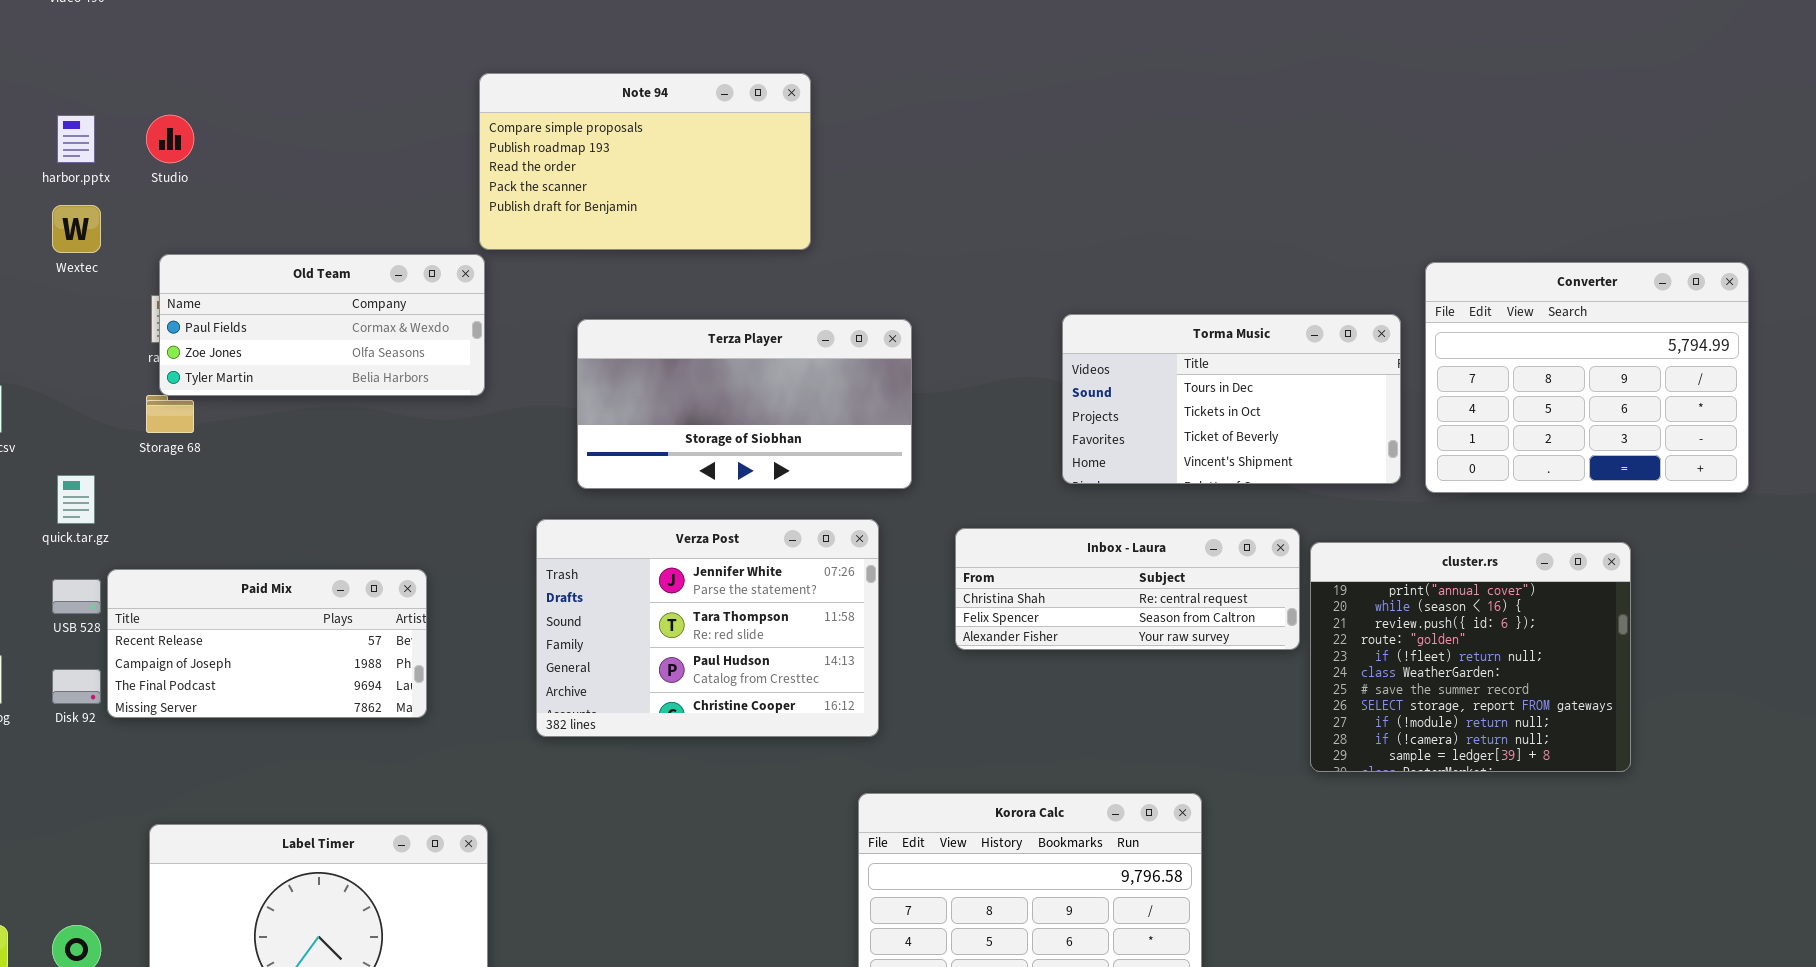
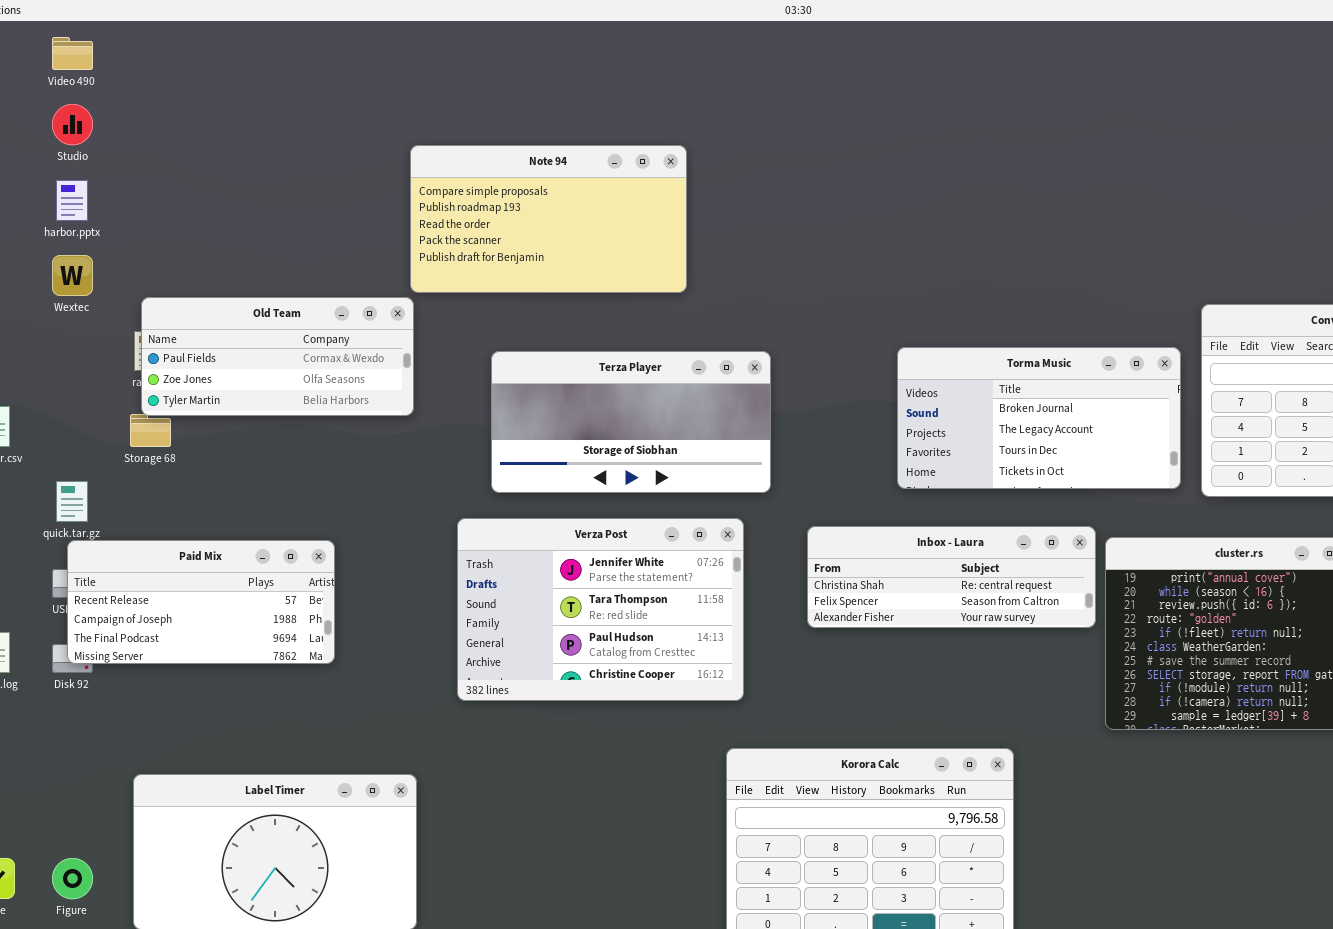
Studio: [146,115,194,163] -> [52,104,93,145], moved
Torma Music: [1062,314,1401,484] -> [897,347,1181,489], scrolled up 2 rows
Paid Mix: [107,569,427,718] -> [67,540,335,664], moved

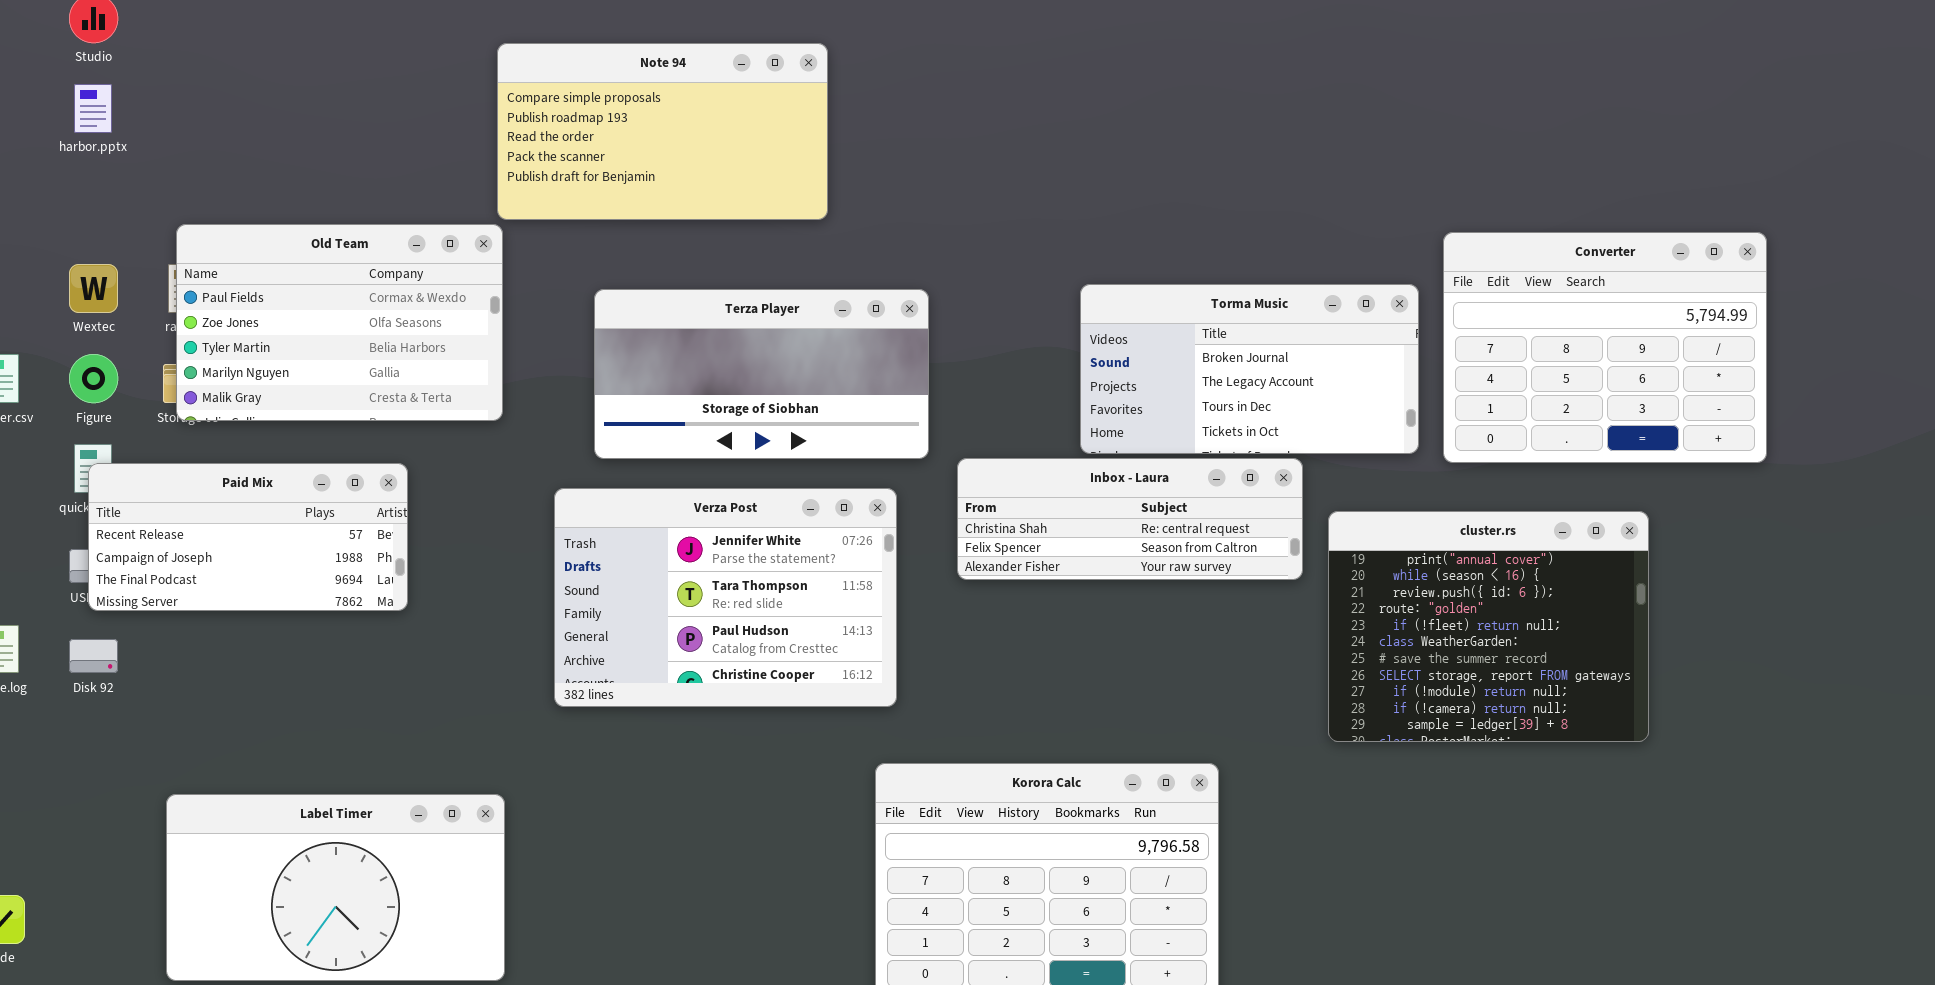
Wextec: [52,255,93,296] -> [69,264,118,313], moved
Old Team: [141,297,414,416] -> [176,224,503,421], resized
Inbox - Laura: [807,526,1096,628] -> [957,458,1303,580], moved
Paid Mix: [67,540,335,664] -> [88,463,408,611], moved
Figure: [52,858,93,899] -> [69,354,118,403], moved

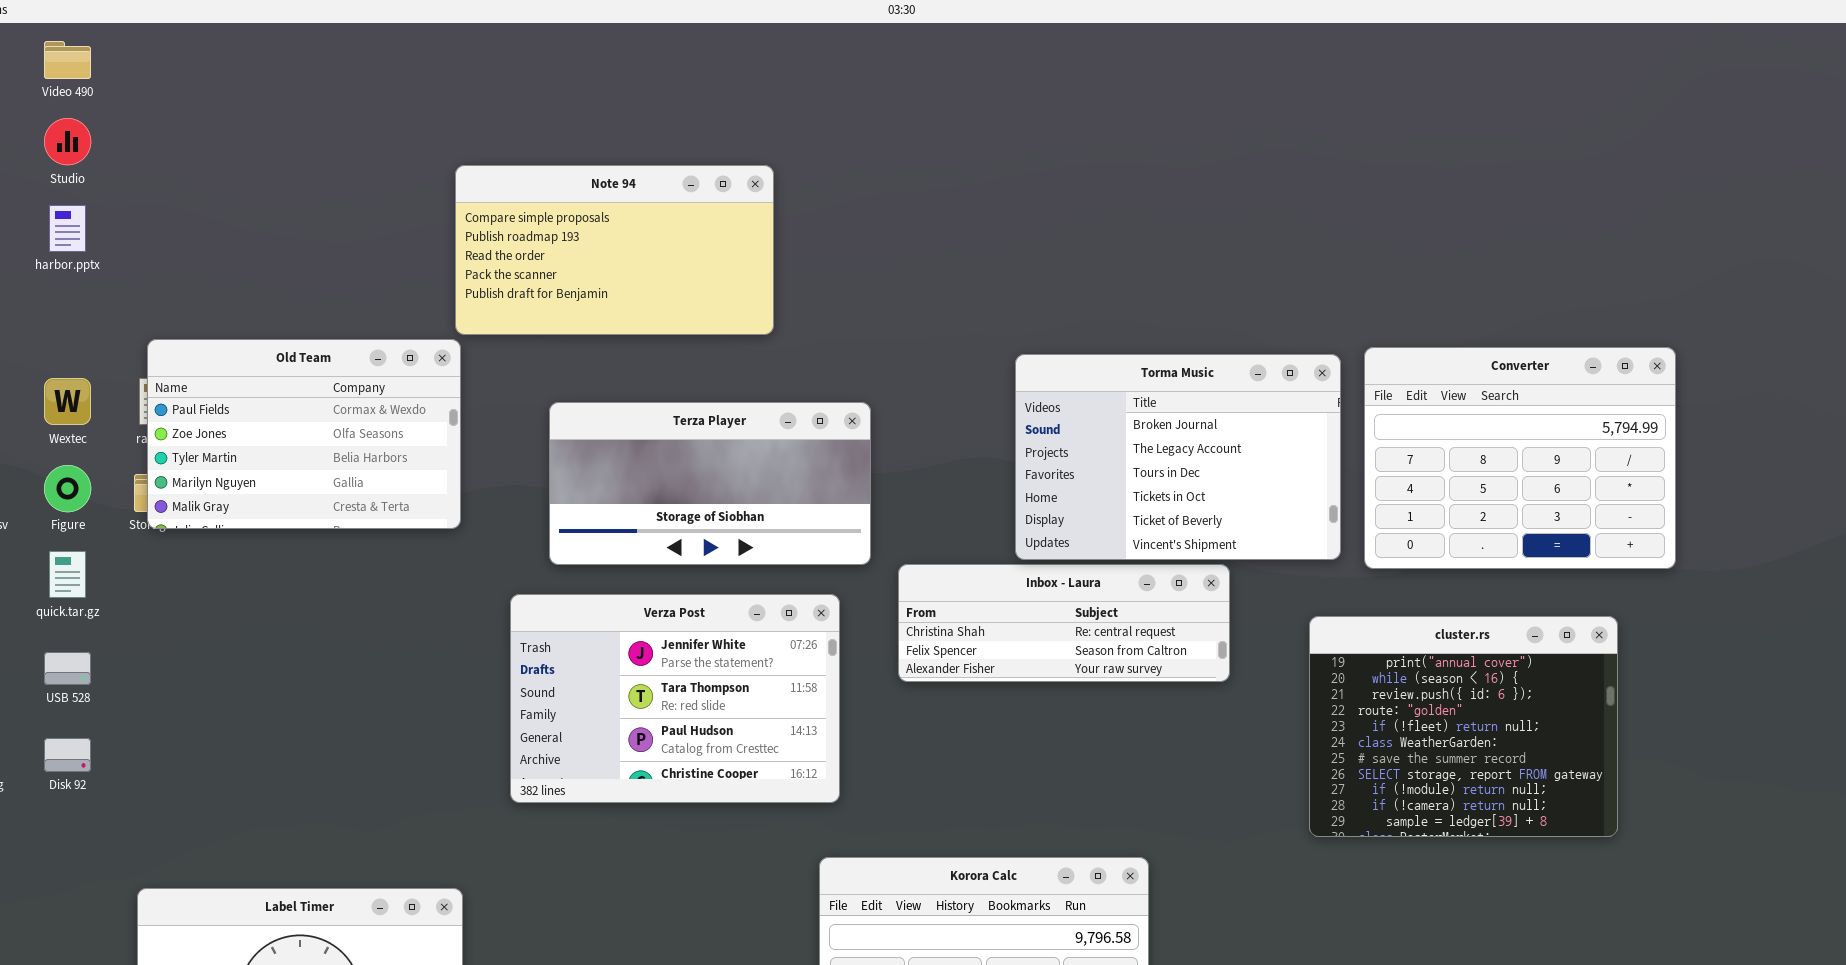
Torma Music: [1080,284,1419,454] -> [1015,354,1341,560], resized
Paid Mix: [88,463,408,611] -> none, closed
cluster.rs: [1328,511,1649,742] -> [1309,616,1618,837], moved

